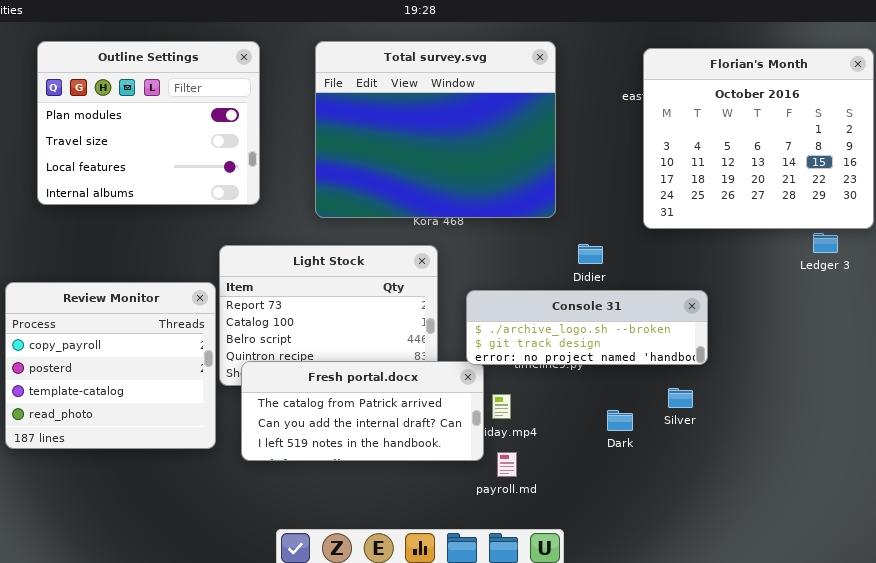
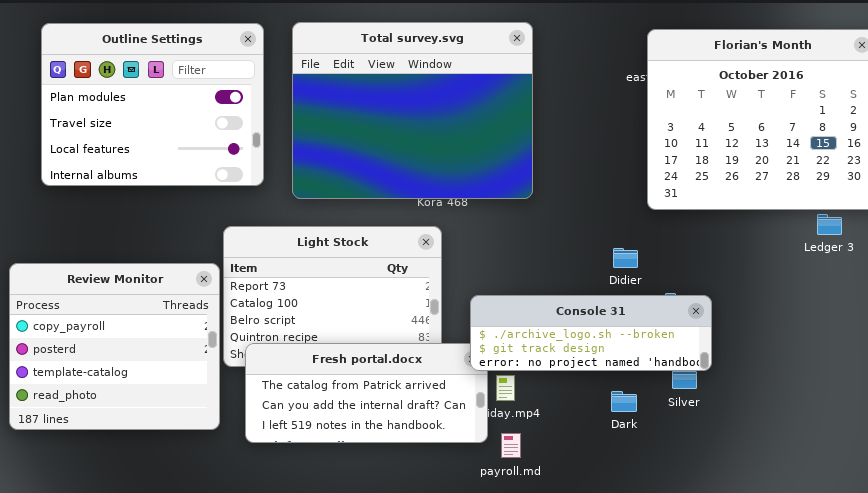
Total survey.svg: [315,41,556,218] -> [292,22,533,199], moved
Didier: [578,244,603,264] -> [613,248,638,268], moved
Console 31: [466,290,708,365] -> [470,295,712,371], moved

